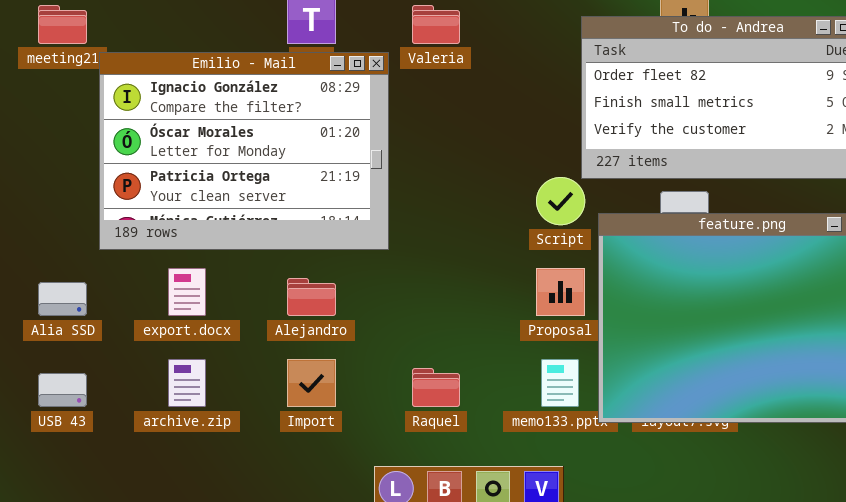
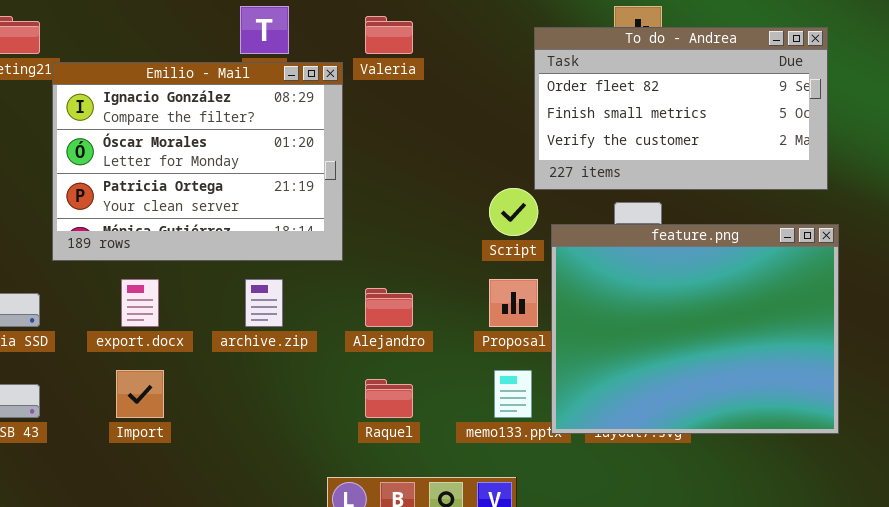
Alejandro: [287,278,336,316] -> [365,288,413,327], moved
archive.zip: [168,359,206,407] -> [245,279,283,327], moved
Import: [287,359,336,407] -> [116,370,164,418], moved

